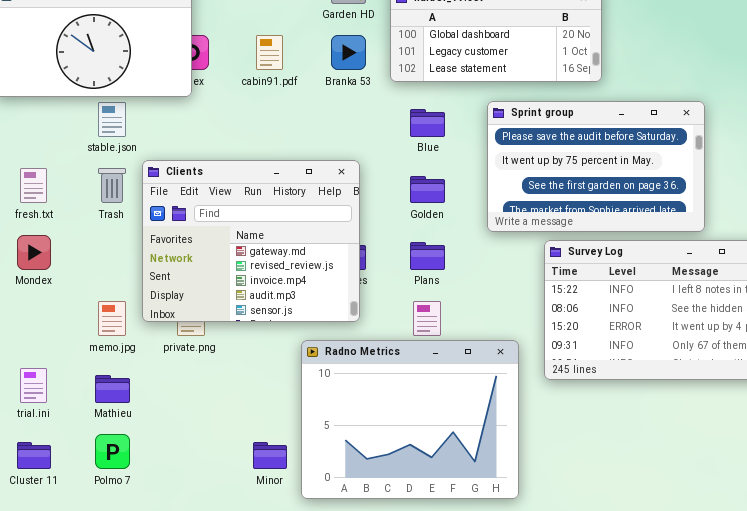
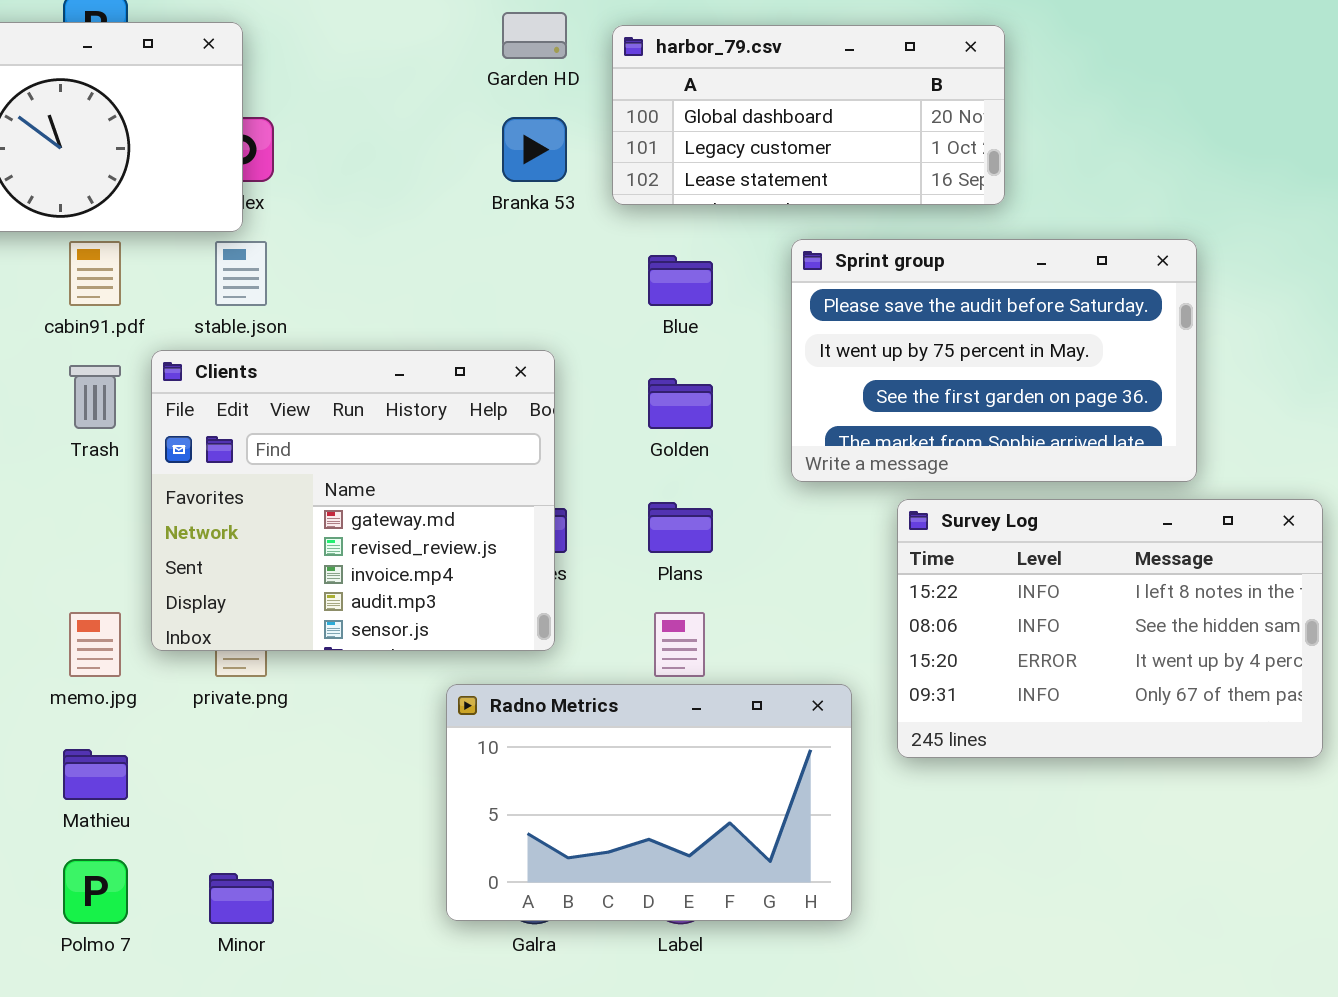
cabin91.pdf: [256,35,283,70] -> [69,241,121,306], moved
stable.json: [98,102,126,137] -> [215,241,267,306], moved
Radno Metrics: [301,340,519,499] -> [446,684,852,921], resized
Minor: [253,442,287,469] -> [209,873,274,924], moved

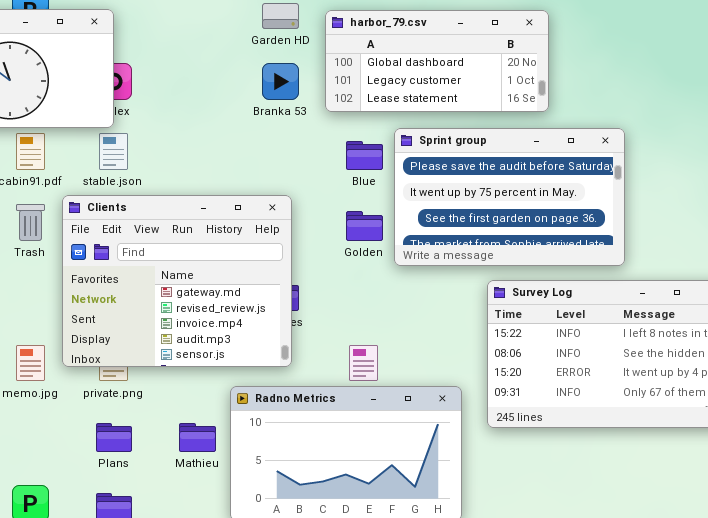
Sprint group: [791,239,1197,482] -> [394,128,625,266], moved
Plans: [648,502,713,553] -> [96,423,132,452], moved
Mathieu: [63,749,128,800] -> [179,423,216,452], moved

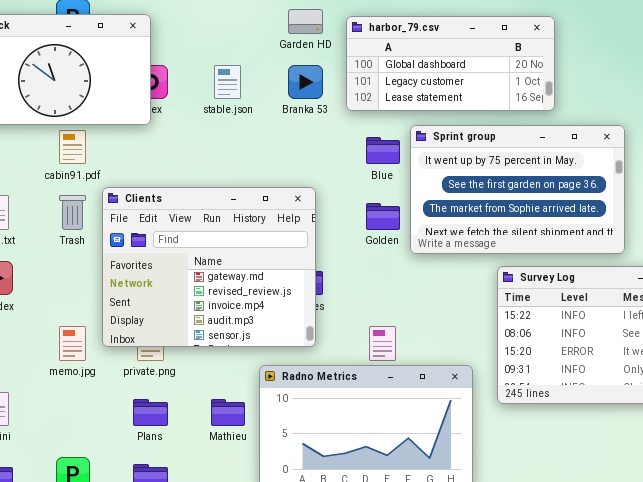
Sprint group: [394,128,625,266] -> [410,125,625,254], scrolled down 1 row
stable.json: [99,133,128,170] -> [214,65,241,99], moved

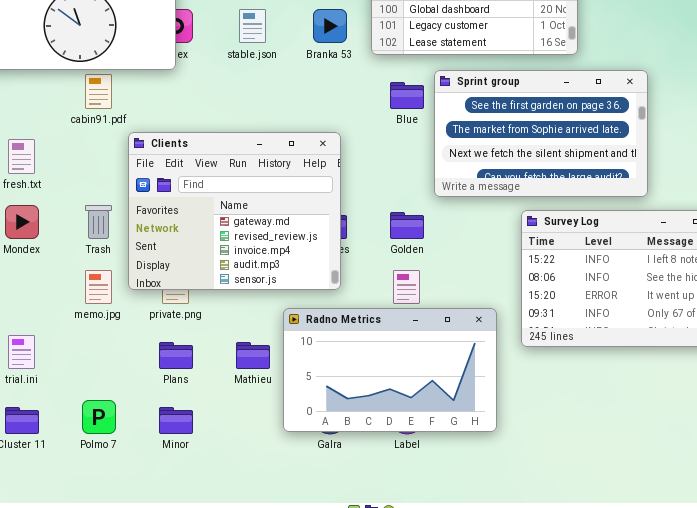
Sprint group: [410,125,625,254] -> [434,70,648,197], scrolled down 1 row
Trash: [59,195,86,230] -> [85,205,112,239], moved
Golden: [366,203,400,230] -> [390,212,424,239], moved

